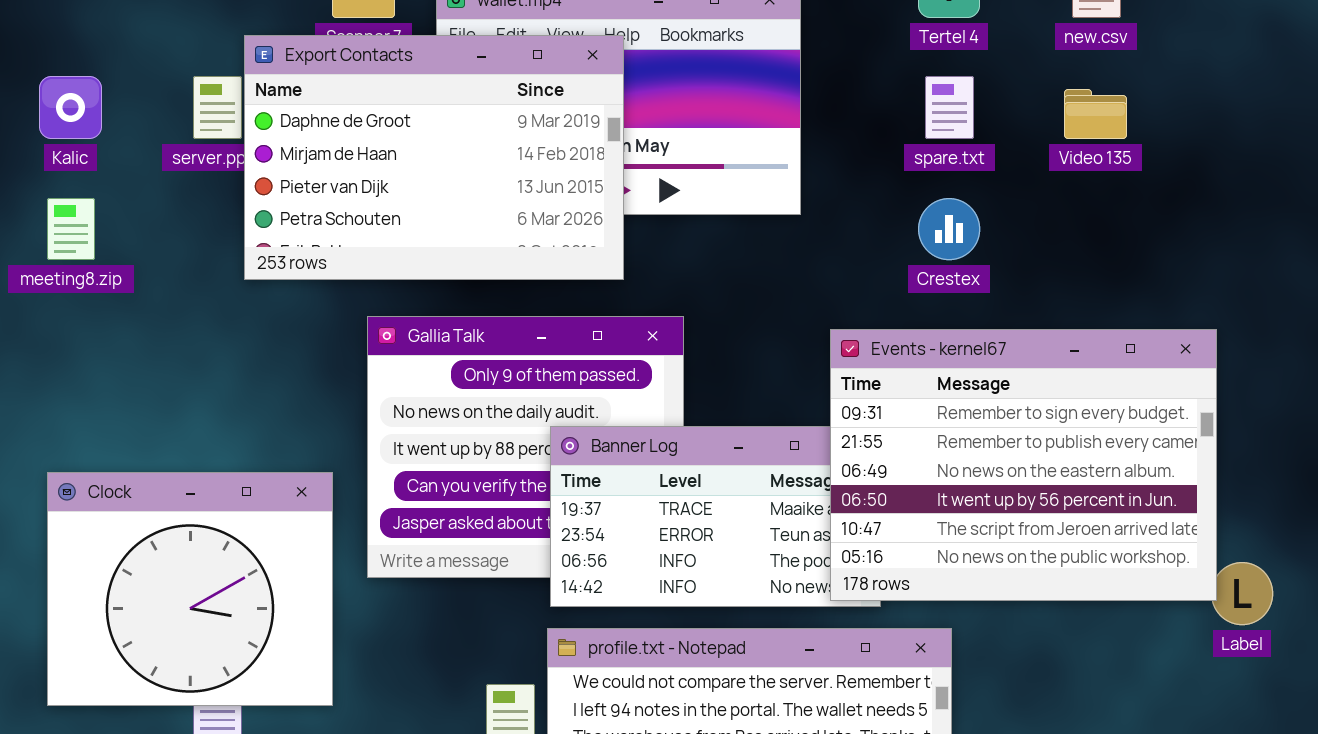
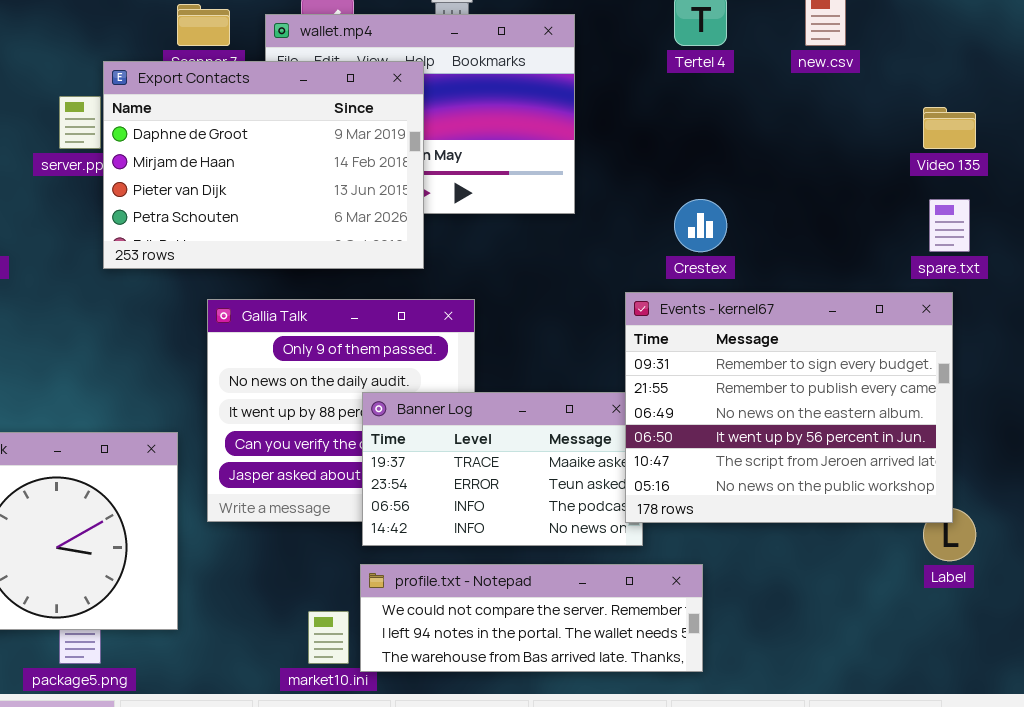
spare.txt: [925,76,974,139] -> [929,199,970,252], moved
Video 135: [1064,89,1127,139] -> [923,107,976,149], moved
Events - kernel67: [830,329,1217,601] -> [625,292,953,523], moved

